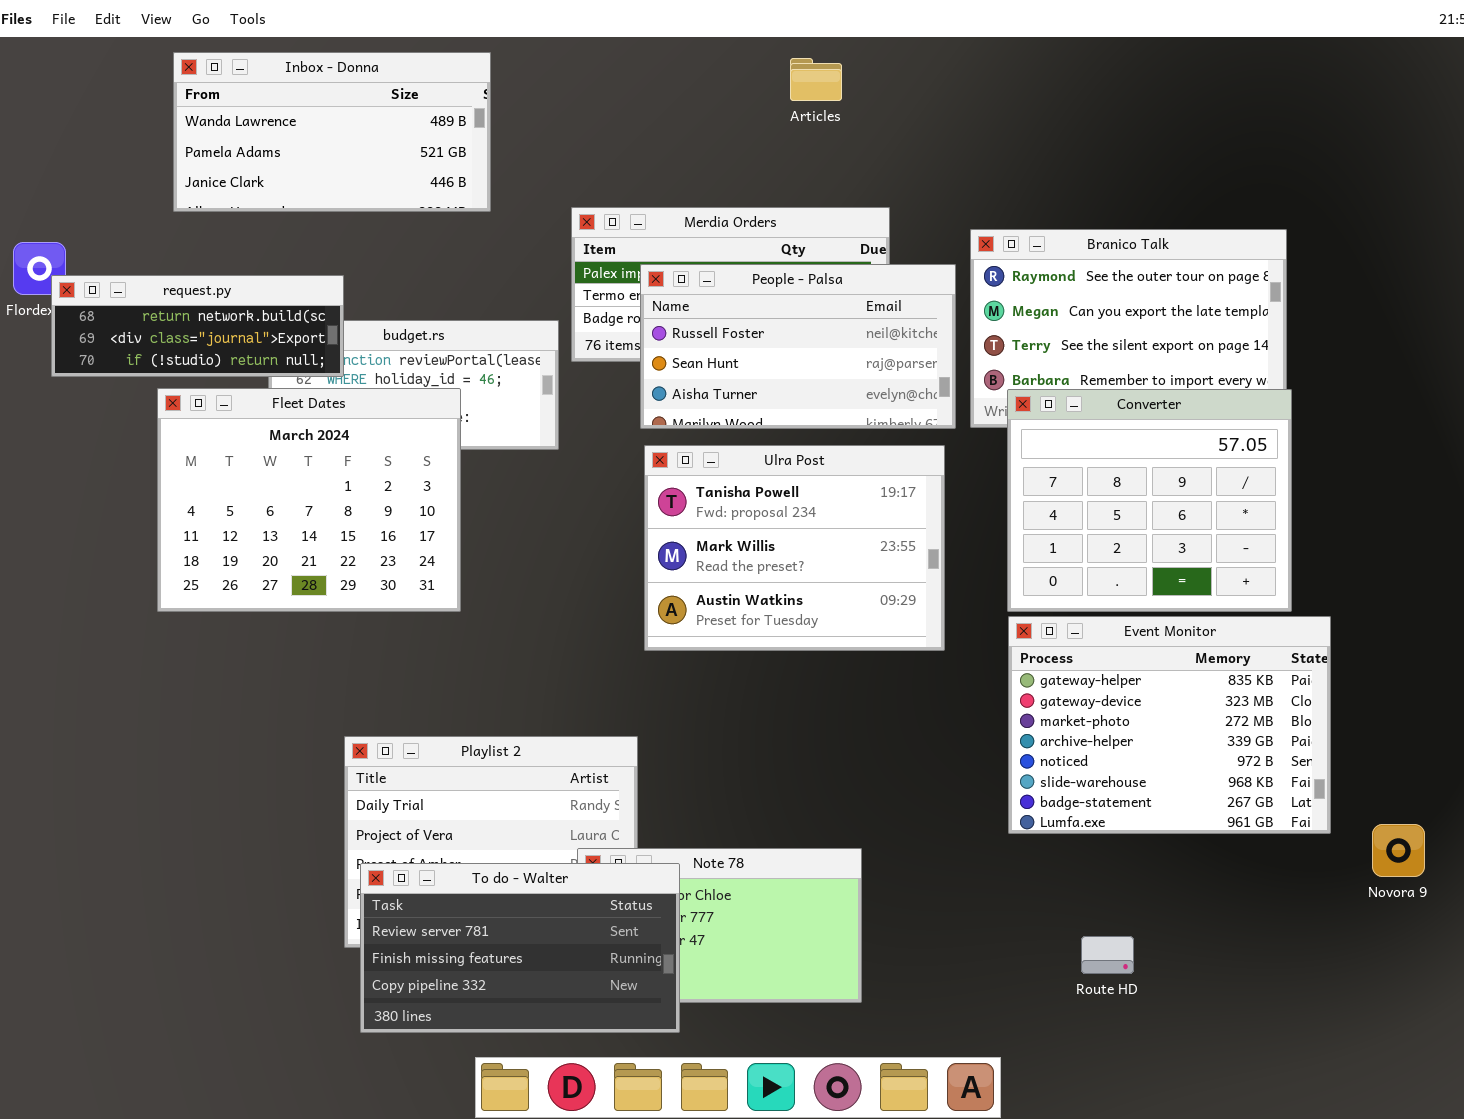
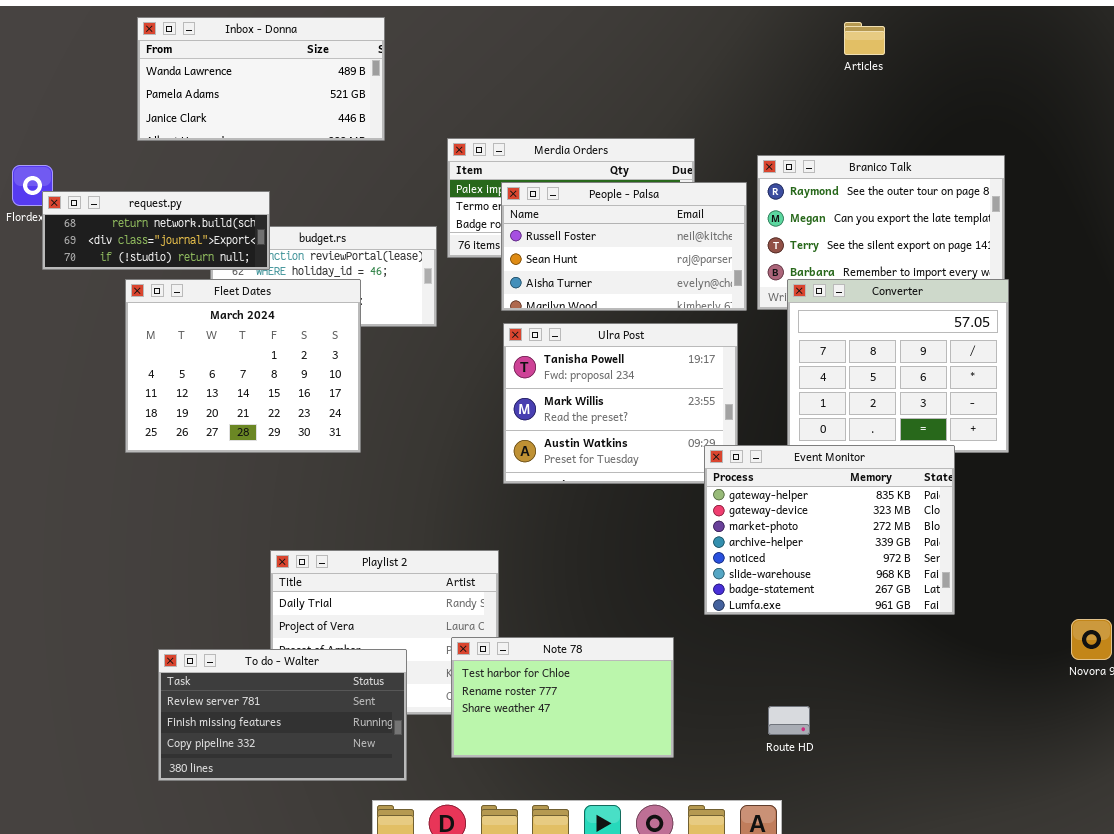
Articles: [790,58,842,101] -> [844,22,885,55], moved
Event Monitor: [1008,616,1331,834] -> [704,445,955,615], moved
To do - Walter: [360,863,680,1033] -> [158,649,407,781], moved
Route HD: [1081,936,1134,974] -> [768,706,810,735], moved

